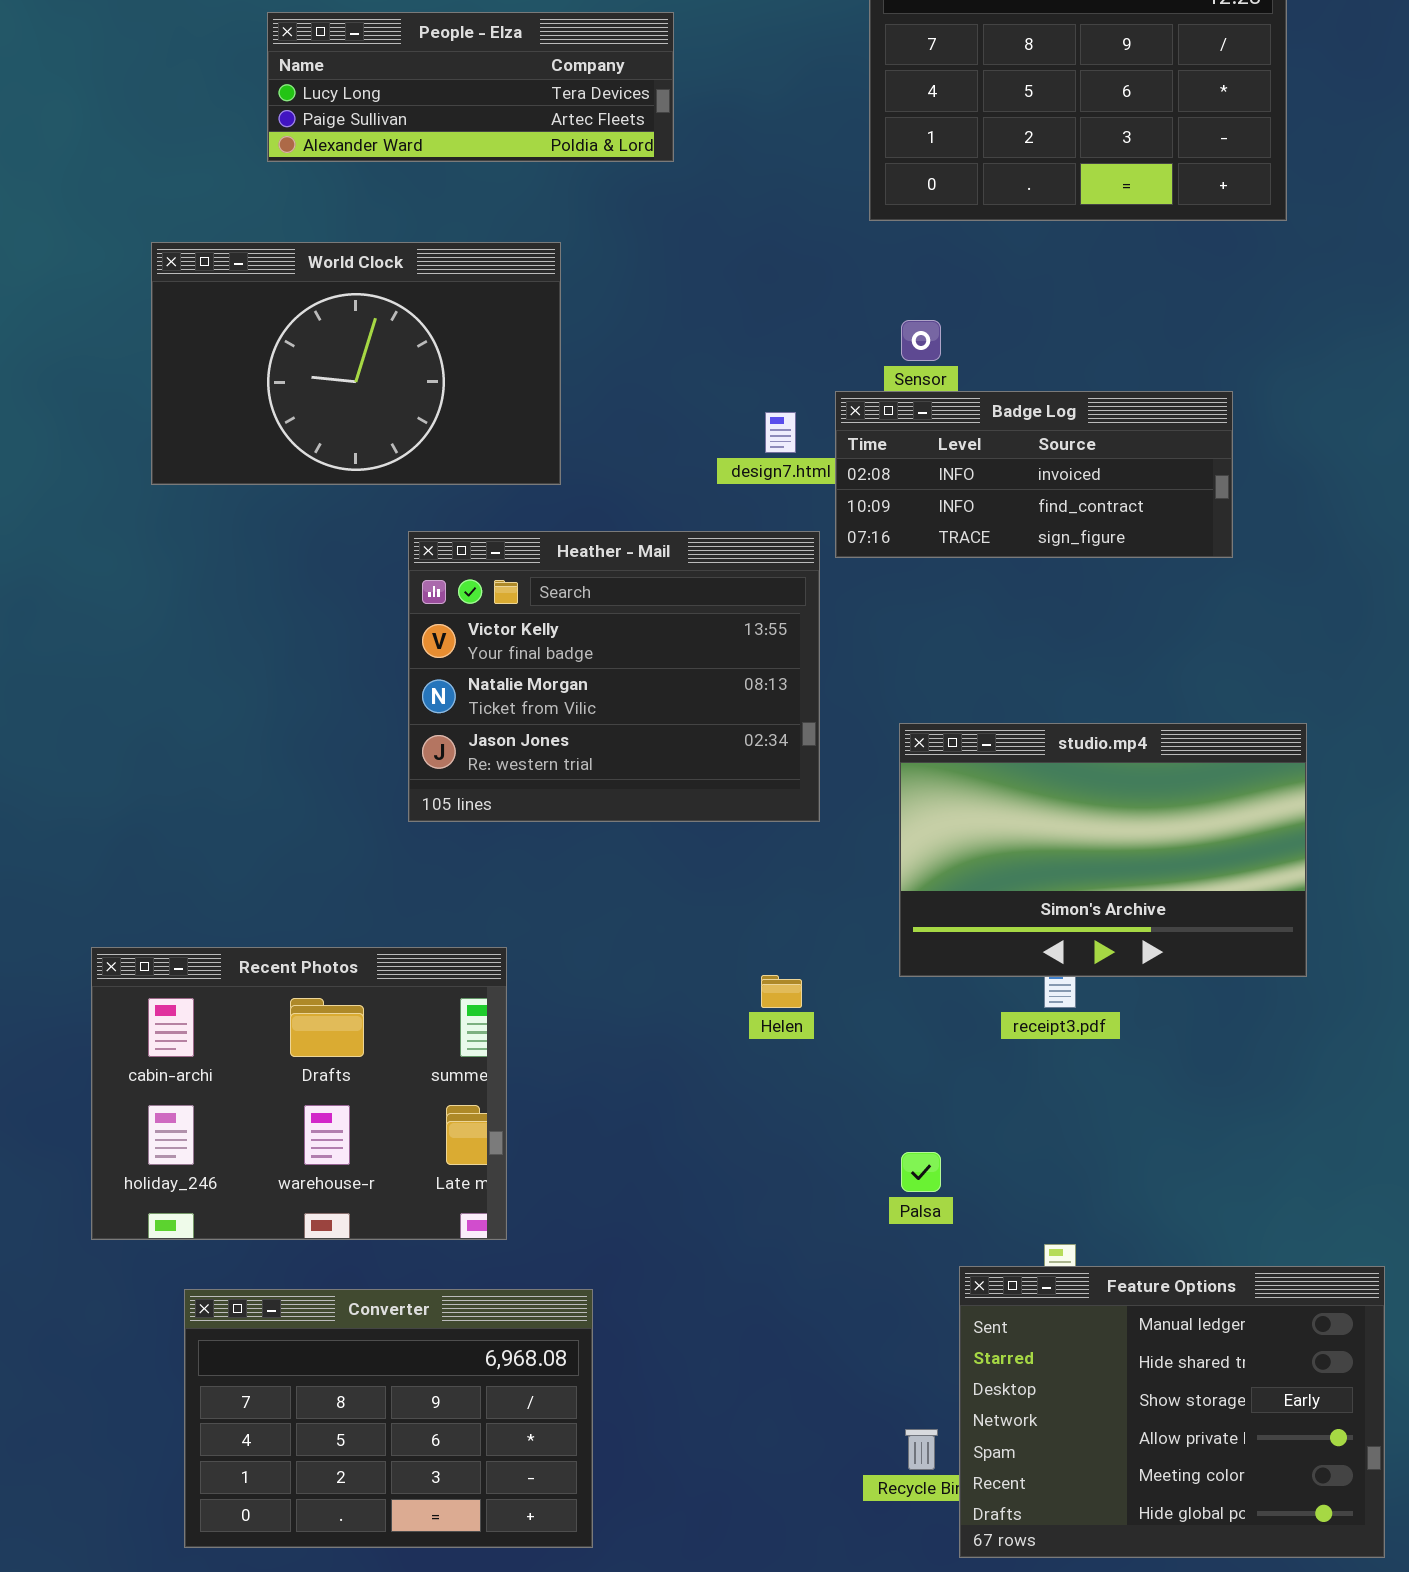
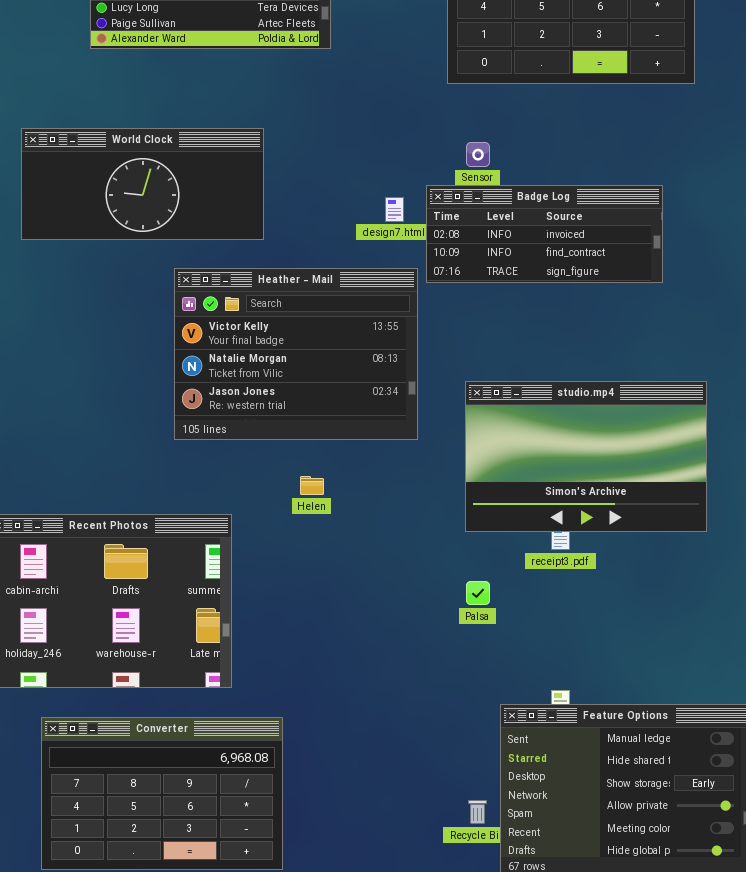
World Clock: [151,242,561,485] -> [21,128,264,240], resized
Helen: [761,975,802,1008] -> [300,476,324,495], moved
Palsa: [901,1152,941,1192] -> [466,581,490,605], moved

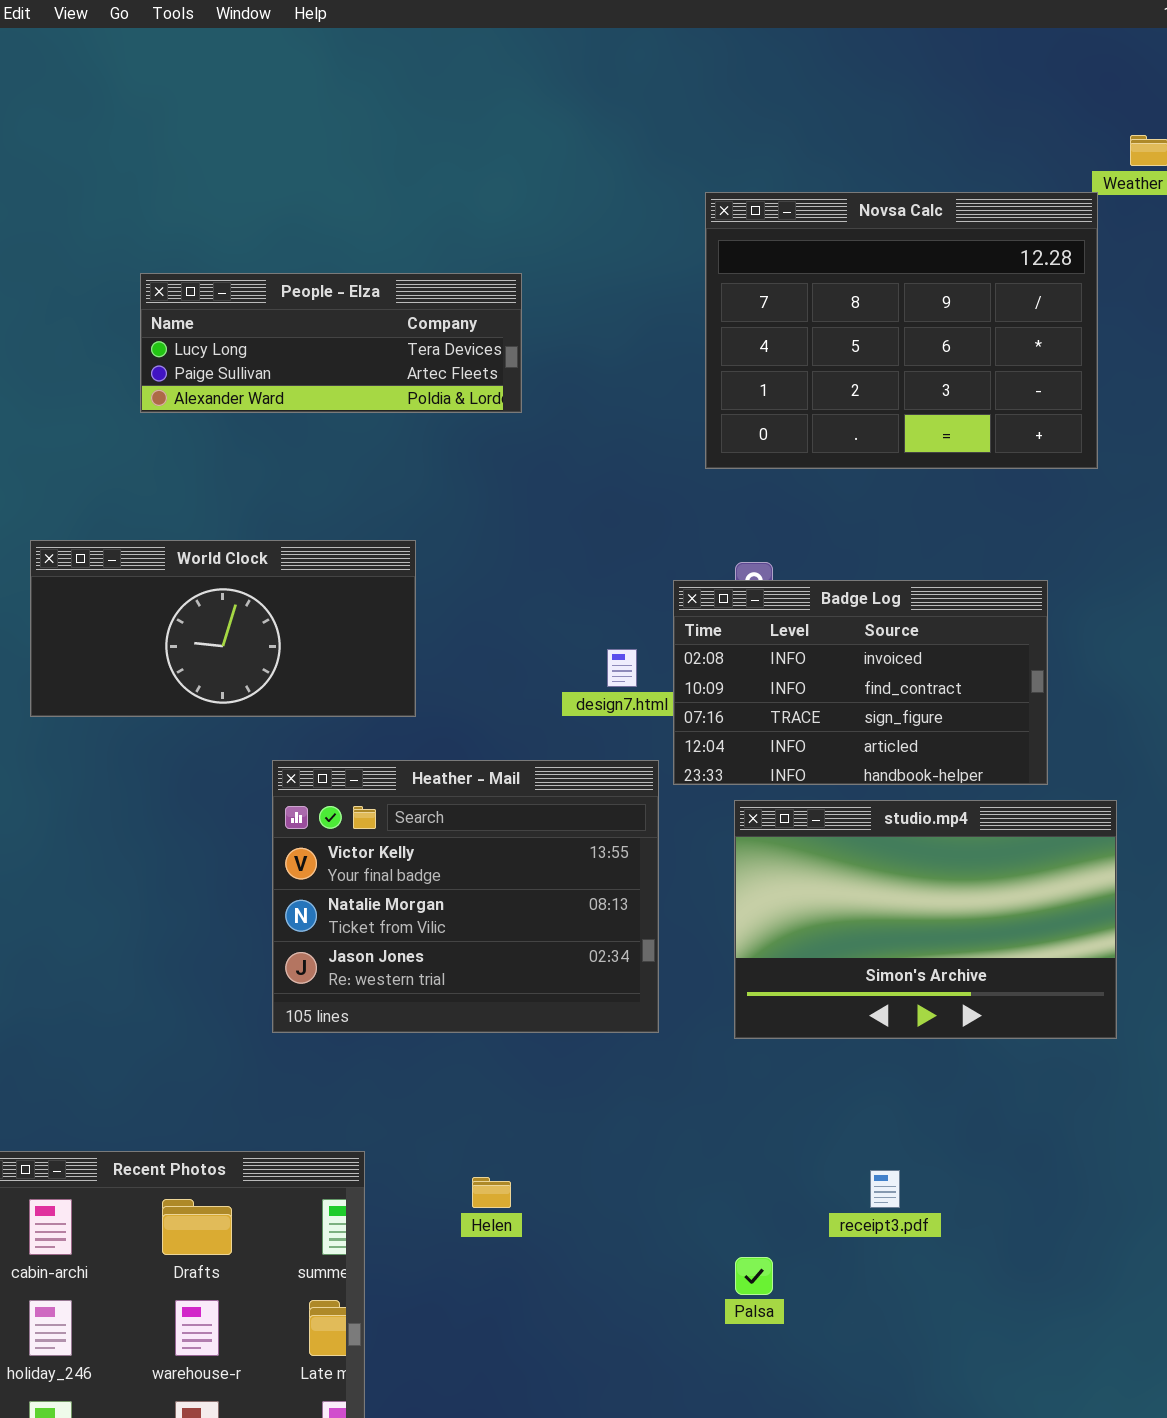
Badge Log: [426,185,663,283] -> [673,580,1048,785], resized
studio.mp4: [465,381,707,532] -> [734,800,1117,1039], moved
Helen: [300,476,324,495] -> [472,1177,511,1208], moved

